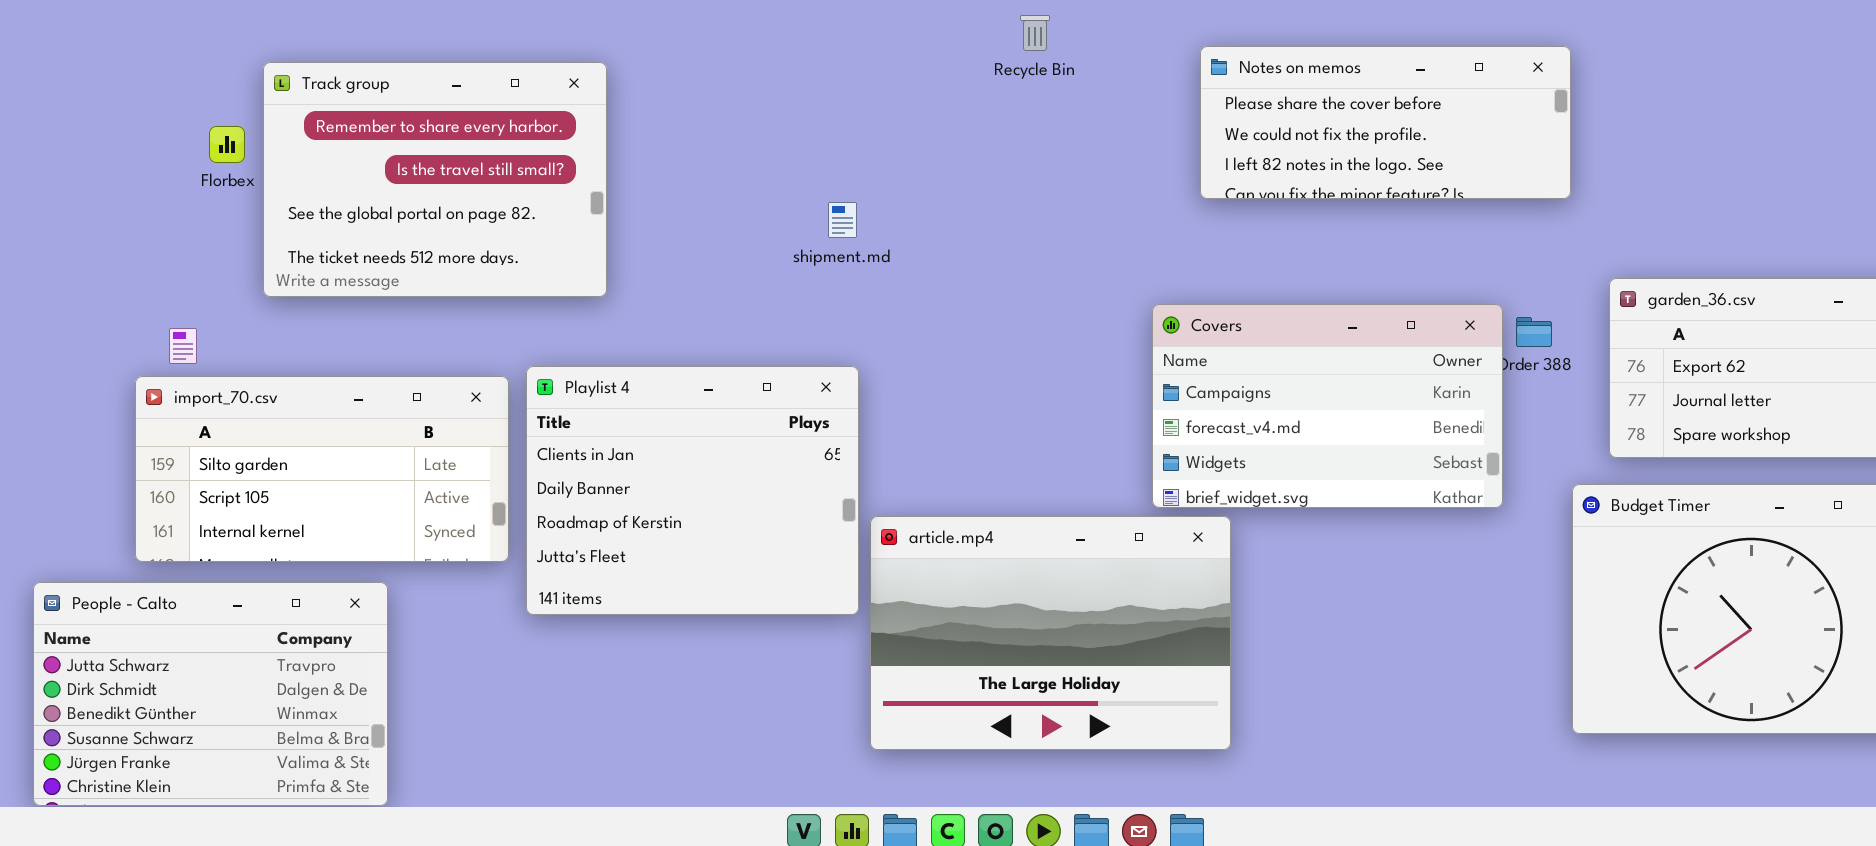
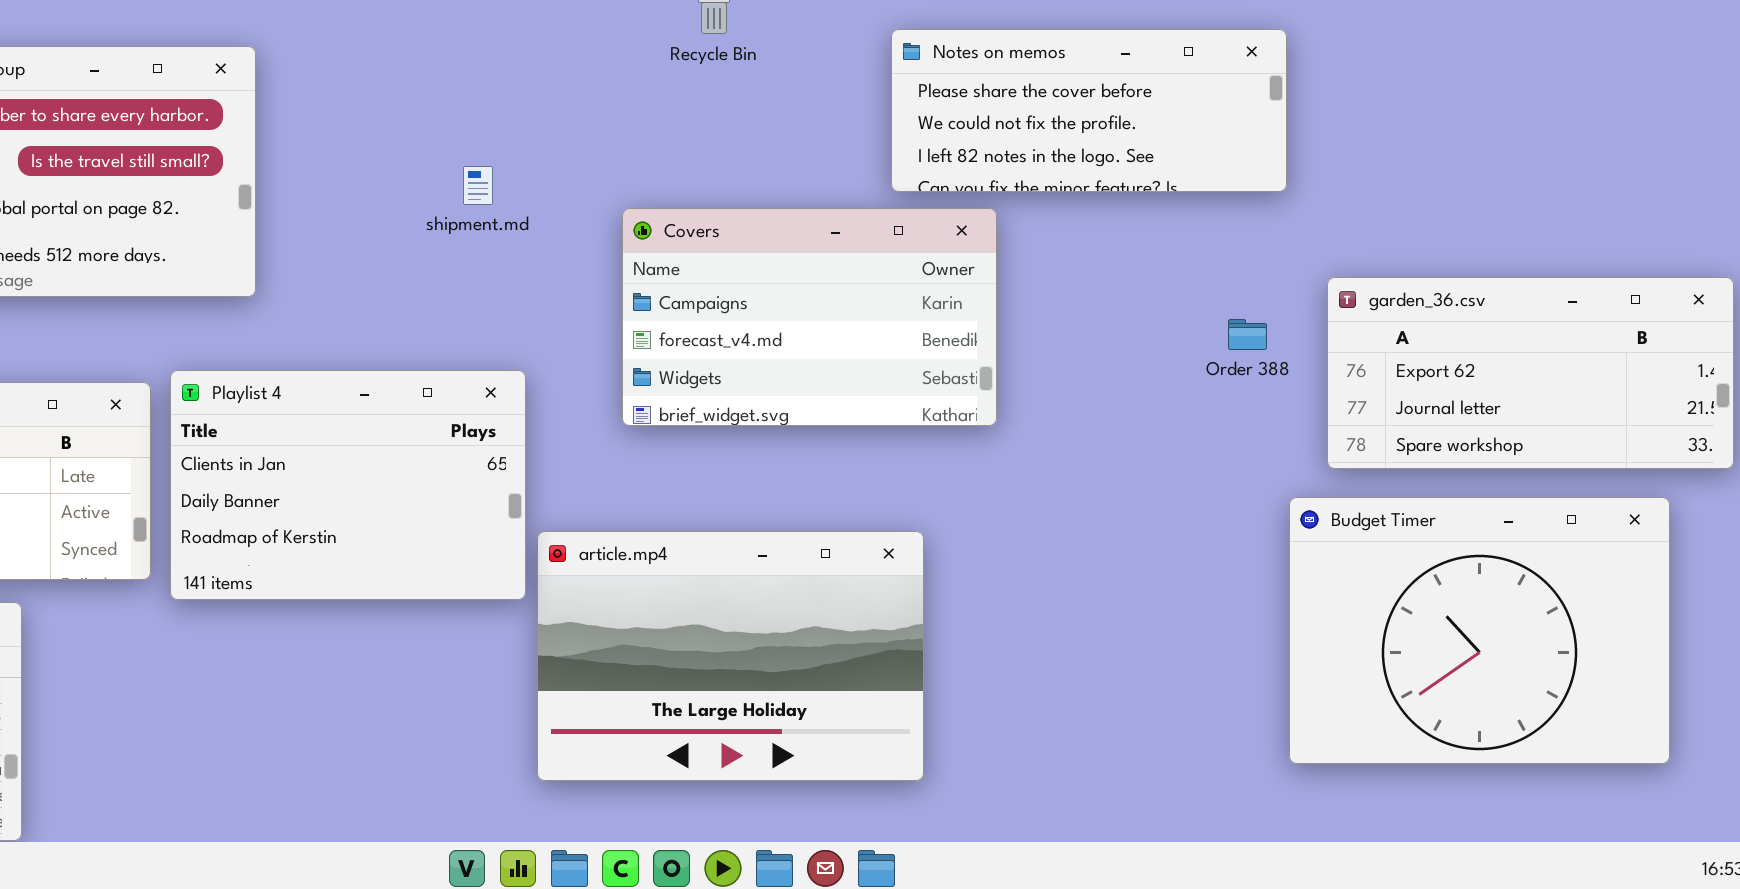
shipment.md: [828,202,857,238] -> [463,166,493,205], moved
Covers: [1152,304,1503,508] -> [622,208,997,426], moved
Playlist 4: [526,366,859,615] -> [170,370,526,600], resized

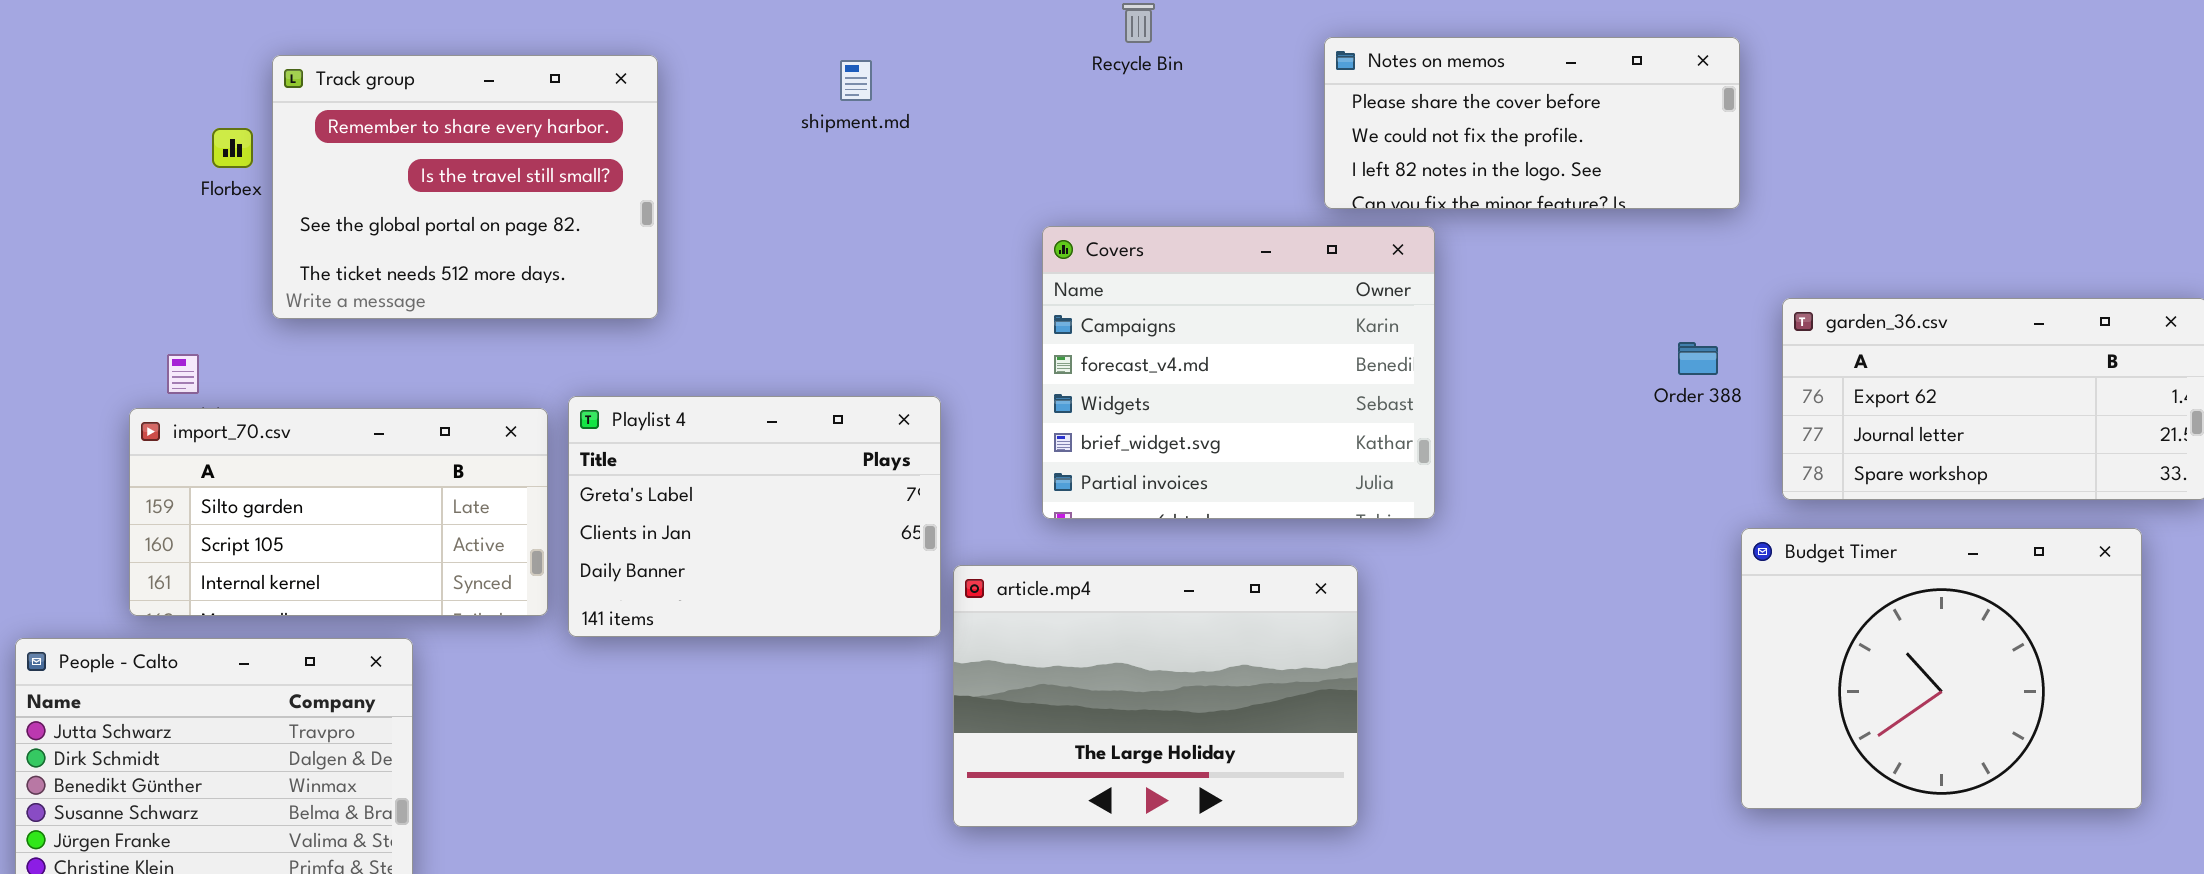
shipment.md: [463,166,493,205] -> [840,60,872,101], moved
Covers: [622,208,997,426] -> [1042,226,1435,519], resized
Playlist 4: [170,370,526,600] -> [568,396,941,637], scrolled up 1 row

